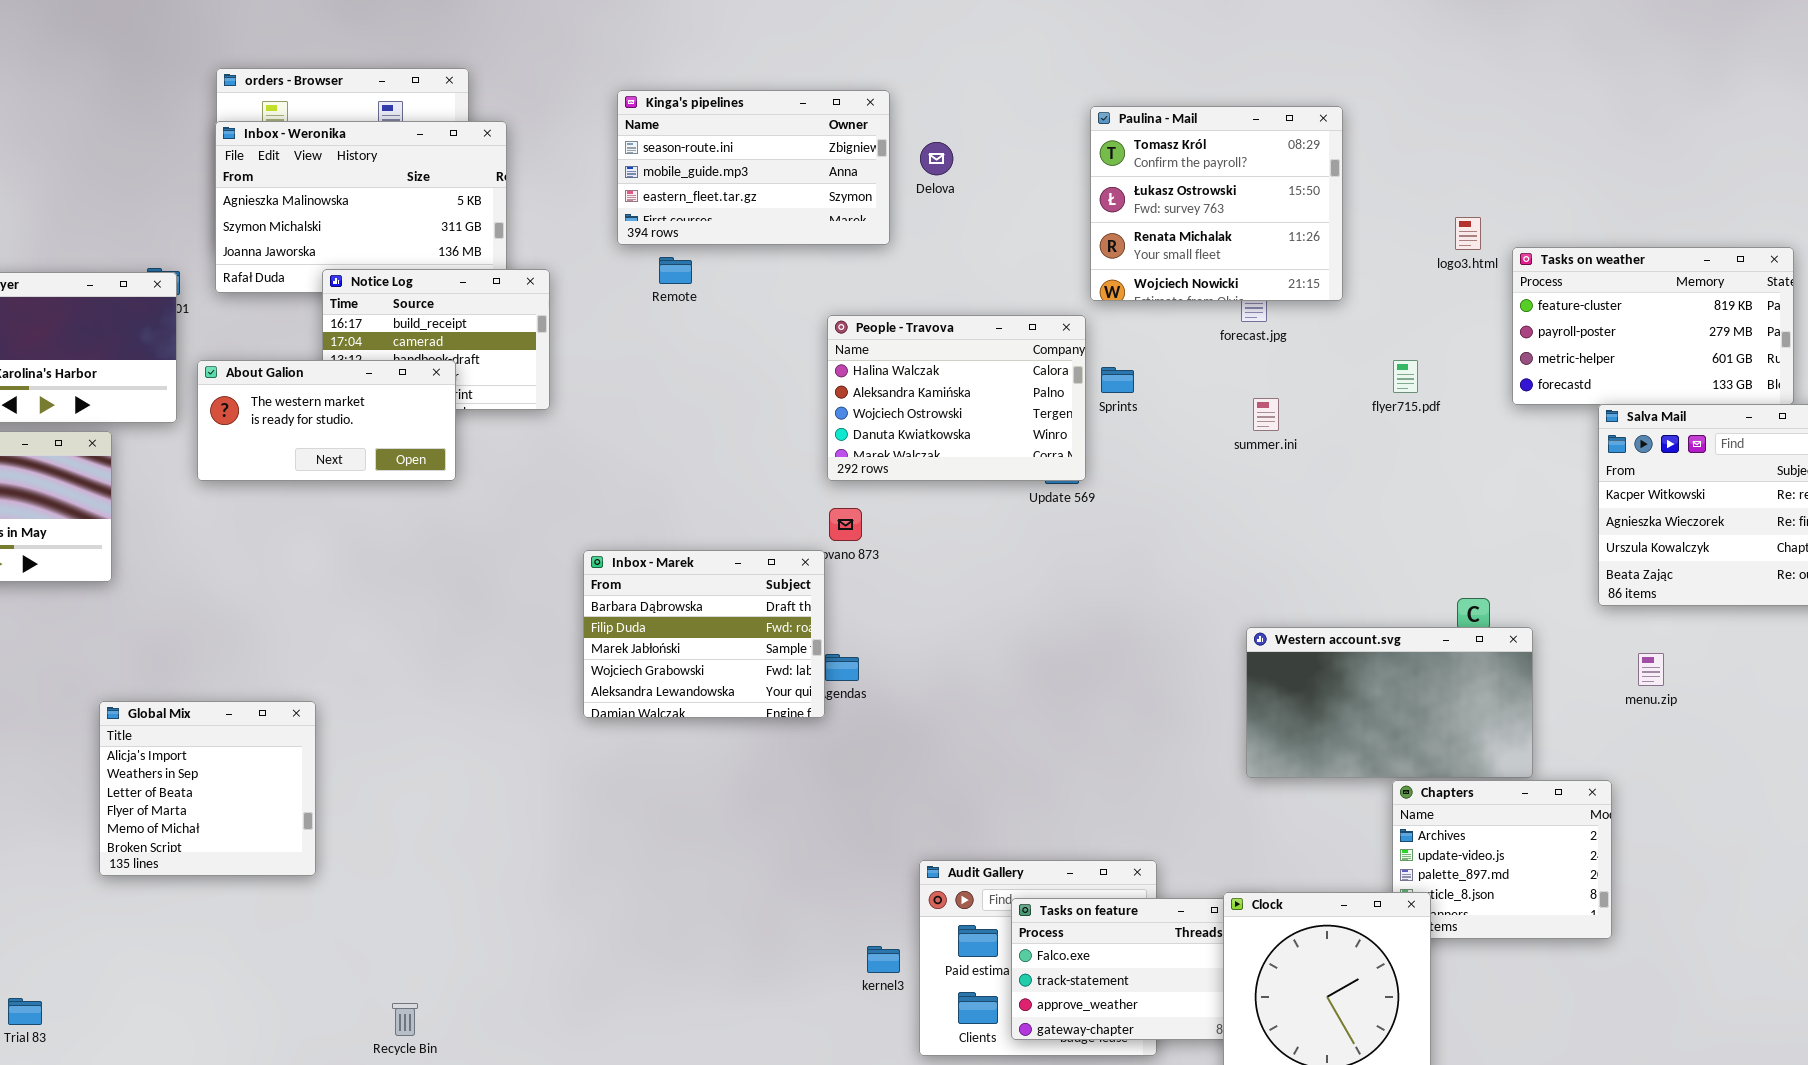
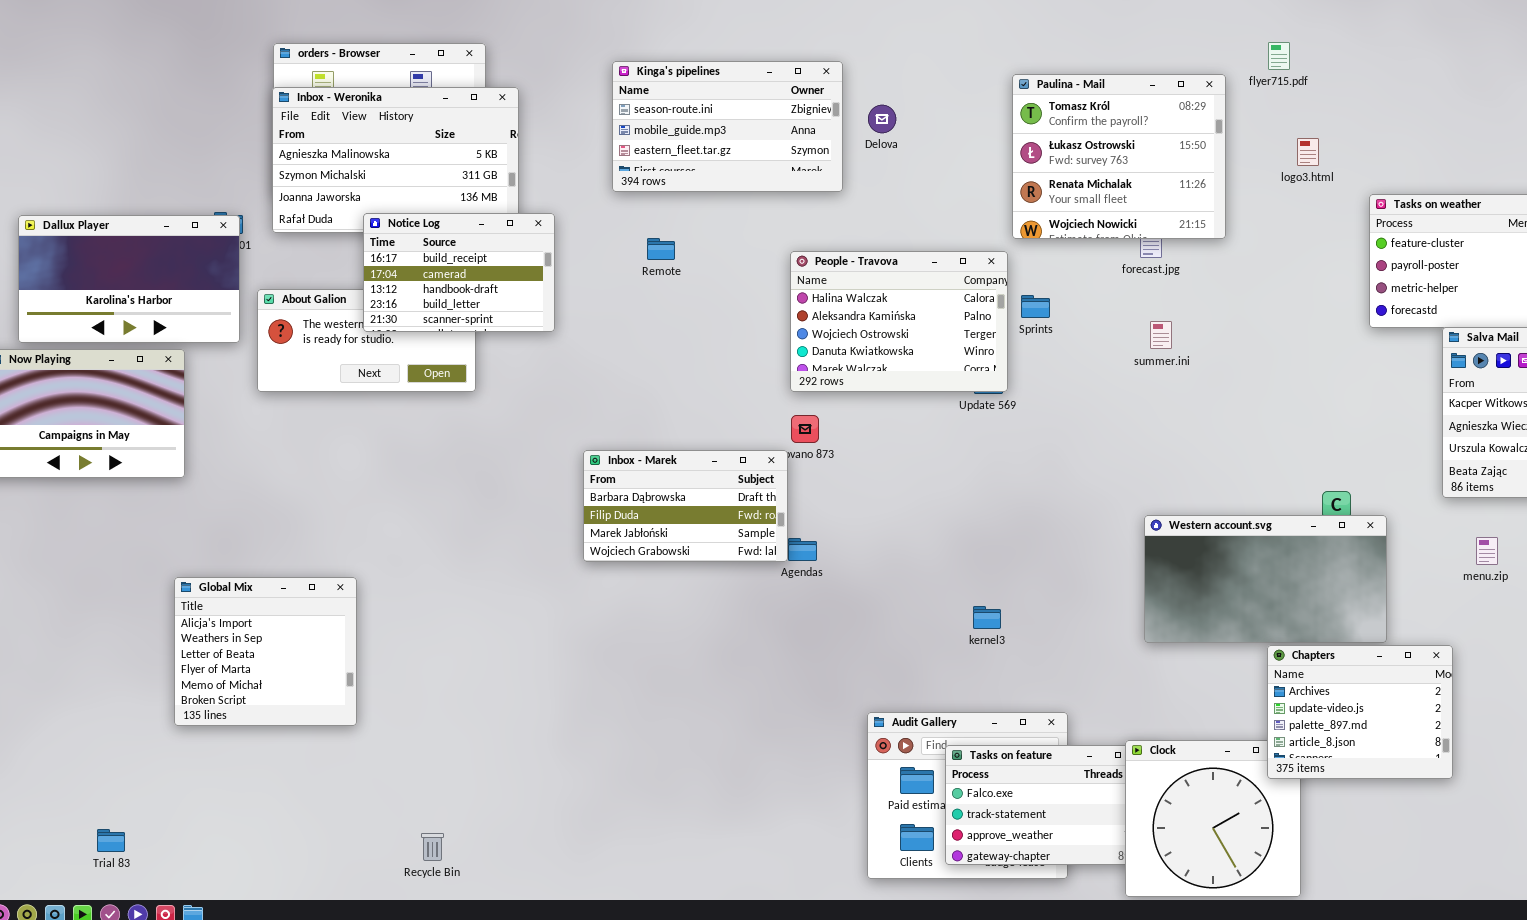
logo3.html: [1455,217,1481,250] -> [1297,138,1319,166], moved
Remote: [659,257,692,284] -> [647,238,675,260], moved
Notice Log: [322,269,550,410] -> [363,213,555,332], raised
flyer715.pdf: [1393,360,1418,393] -> [1268,42,1290,70], moved
Inbox - Marek: [583,550,825,718] -> [583,450,788,562], resized
Chapters: [1392,780,1612,939] -> [1267,645,1453,779], raised
kernel3: [867,946,900,973] -> [973,606,1001,629], moved

